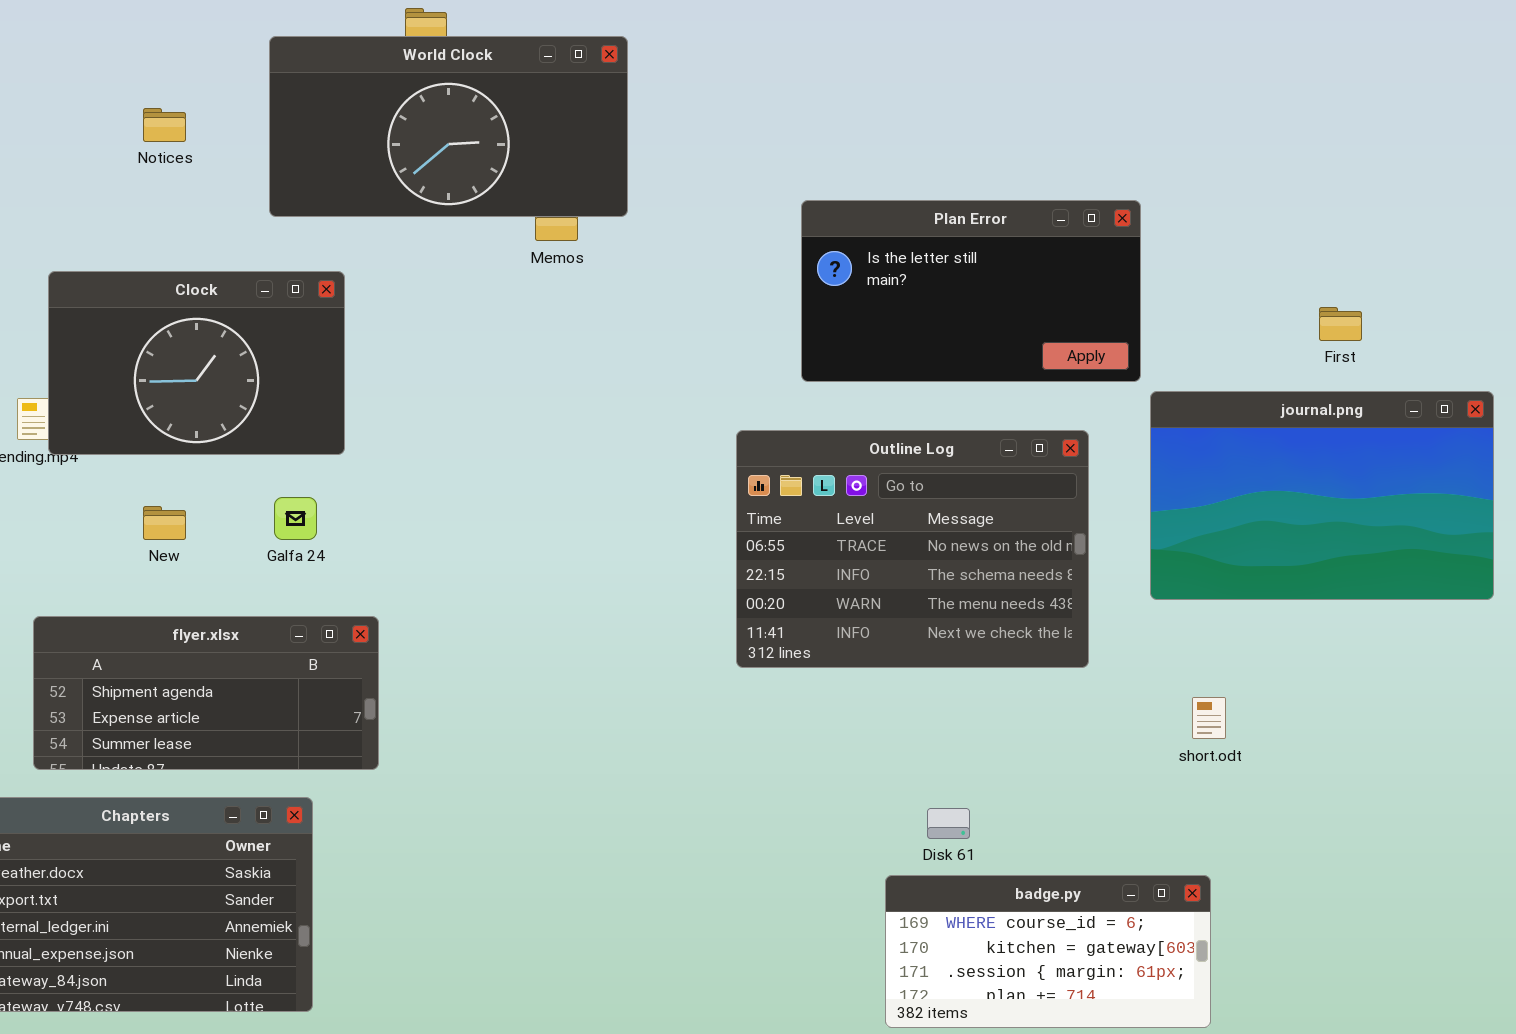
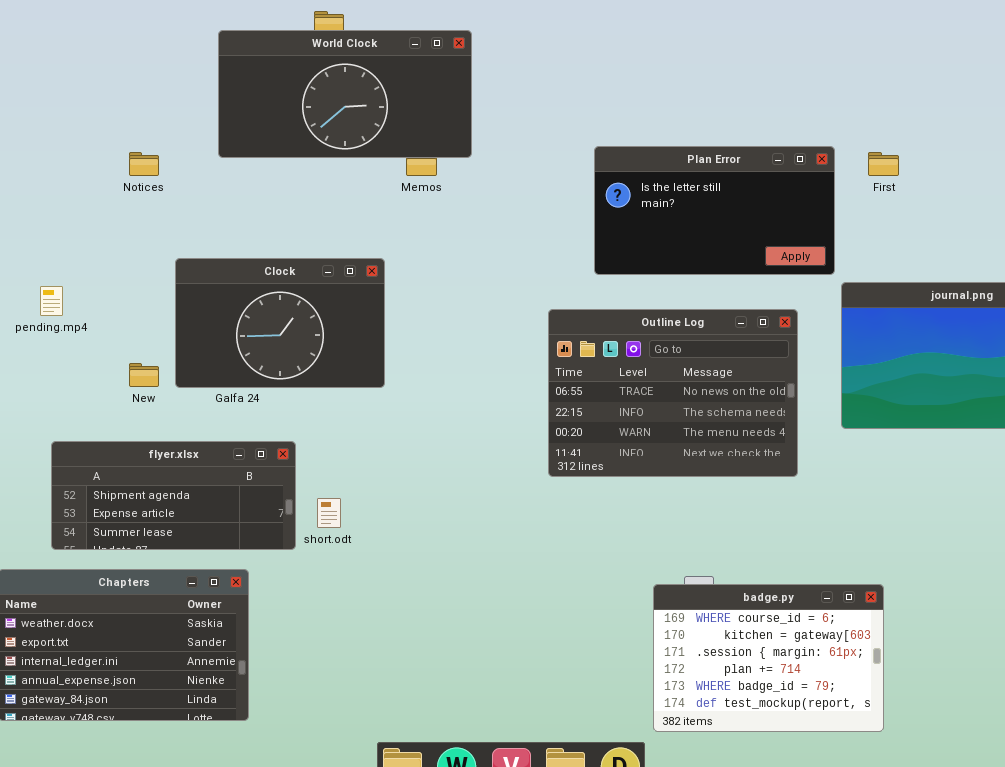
Notices: [143,108,186,142] -> [129,152,159,176], moved
Clock: [48,271,345,455] -> [175,258,385,388], moved
First: [1319,307,1362,341] -> [868,152,899,176], moved
short.odt: [1192,697,1226,739] -> [317,498,341,528], moved
badge.py: [885,875,1211,1028] -> [653,584,884,732], resized

